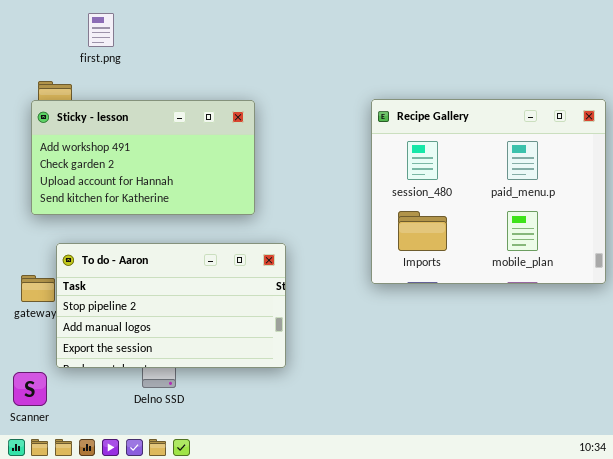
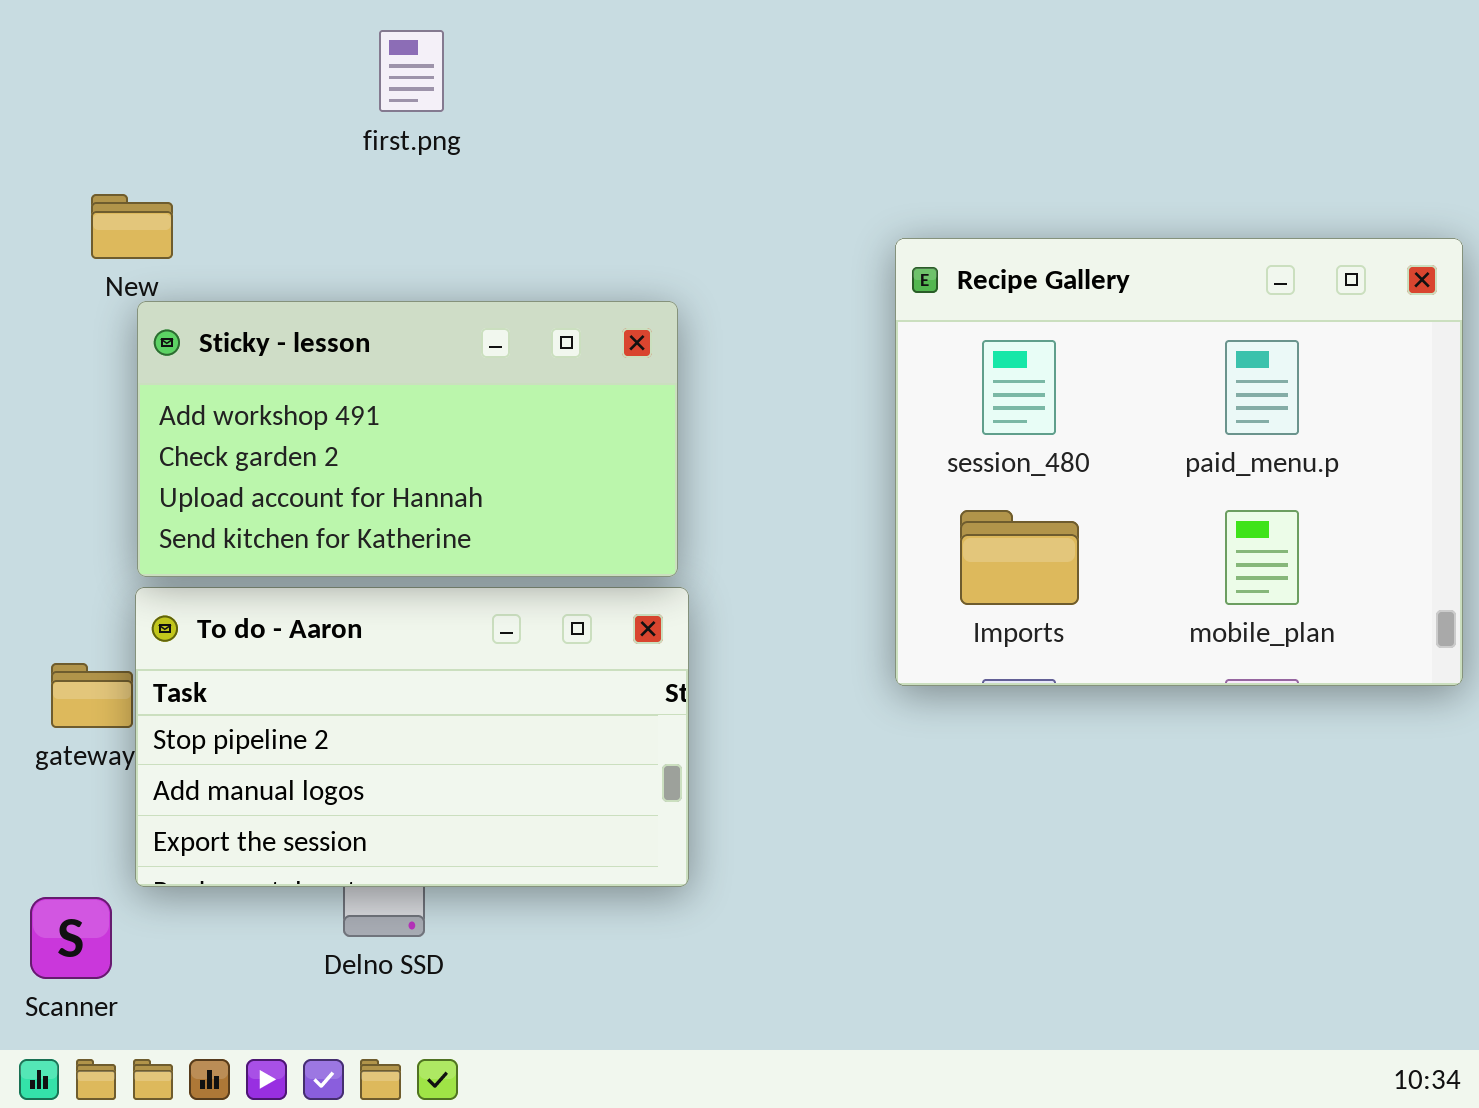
first.png: [88,13,114,47] -> [379,30,444,112], moved
Sticky - lesson: [31,100,255,215] -> [137,301,678,577], moved

